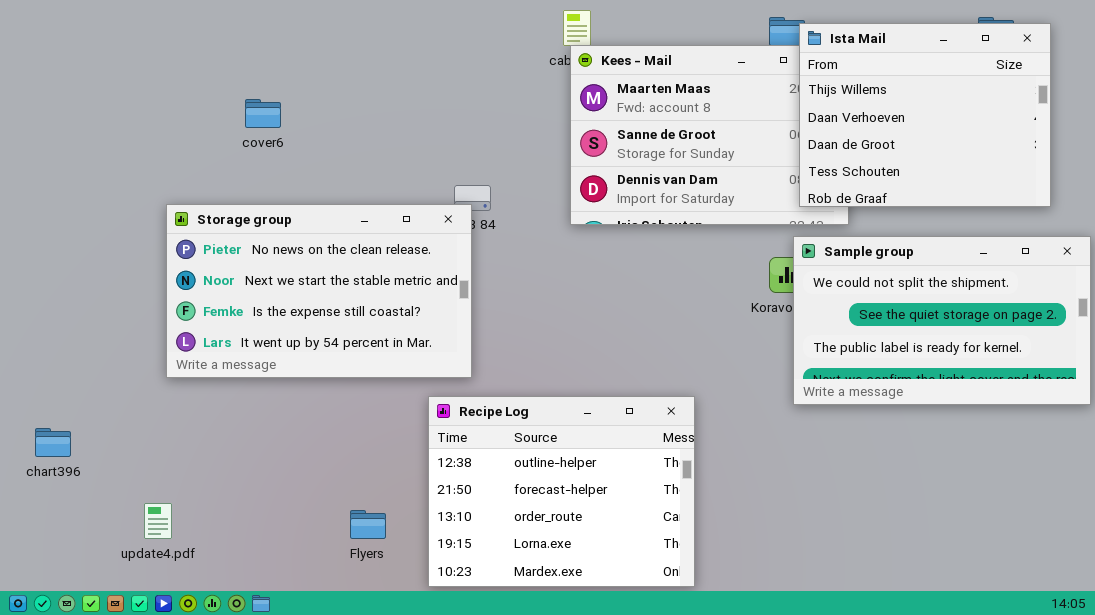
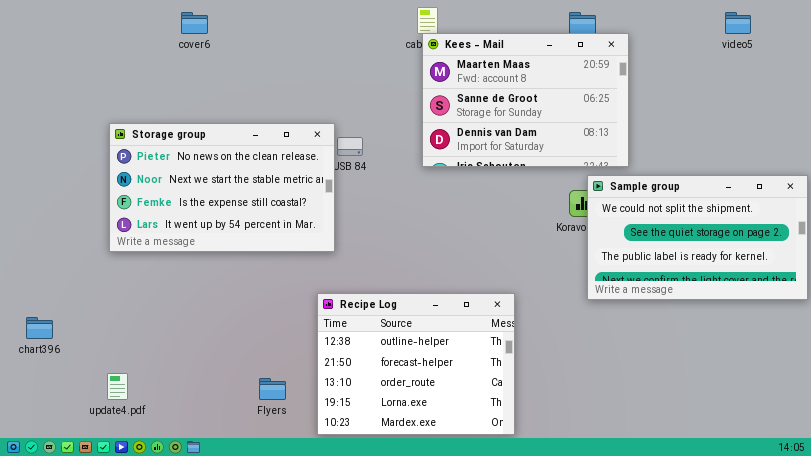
Ista Mail: [799,23,1051,207] -> none, closed
cover6: [245,99,281,128] -> [181,12,208,34], moved
Storage group: [166,204,472,378] -> [109,123,335,252], moved

